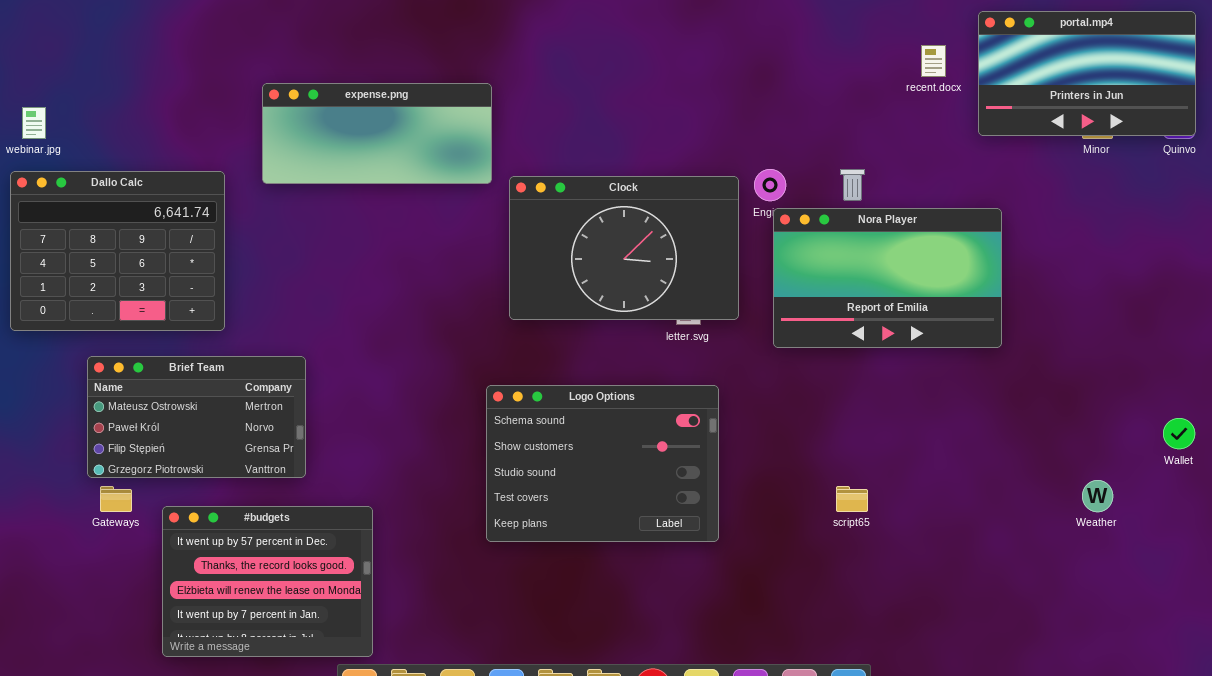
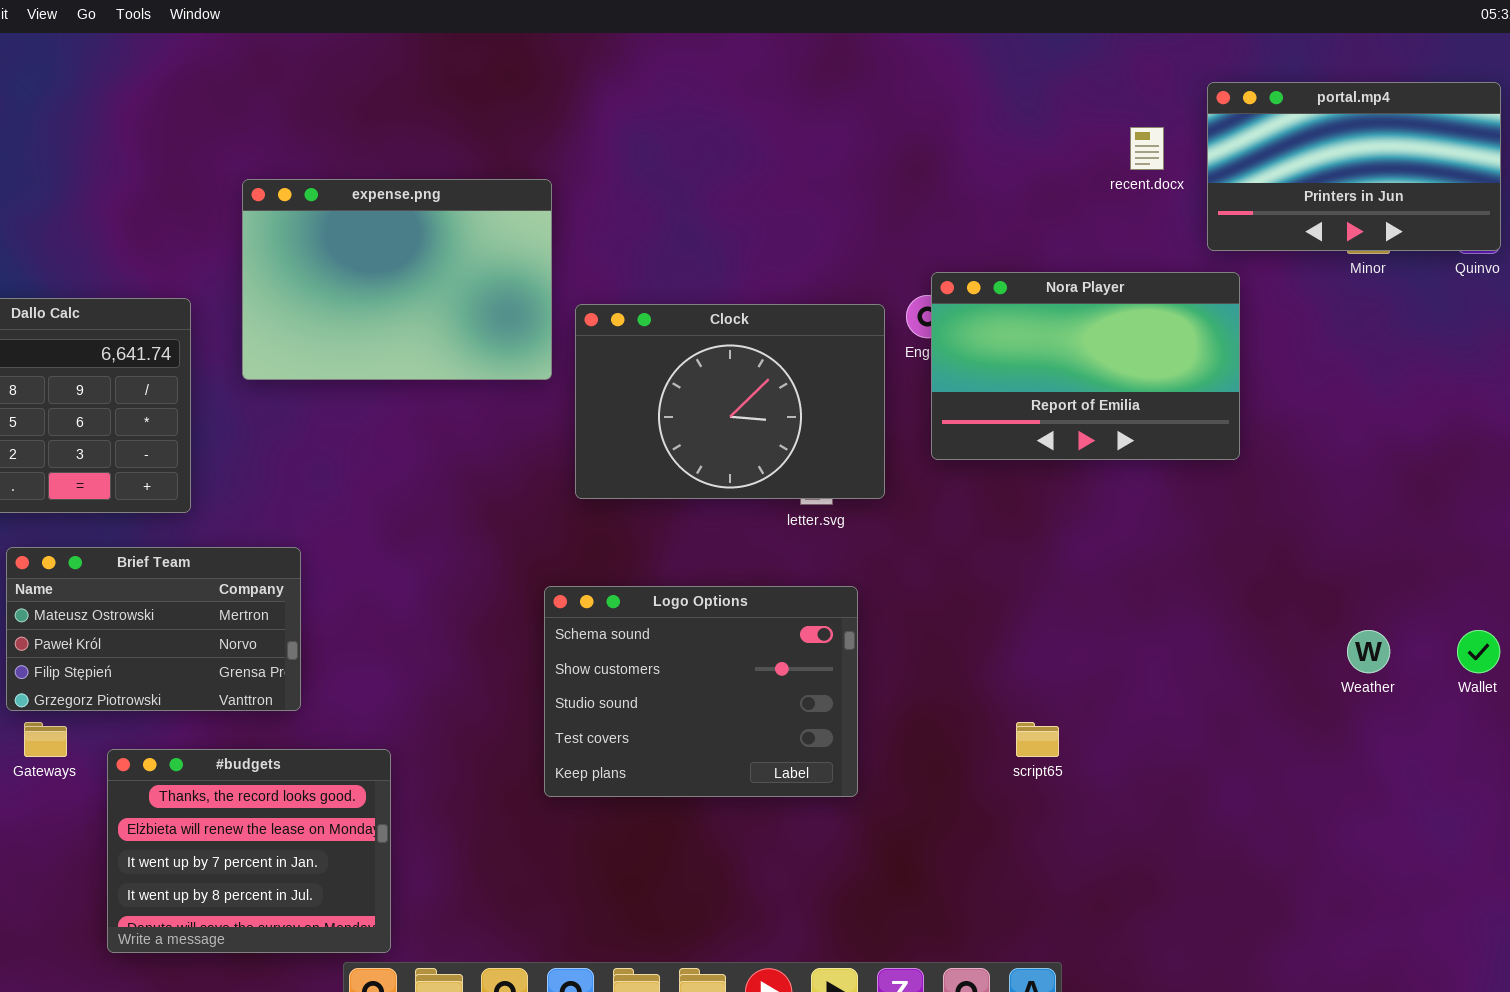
expense.png: [262,83,492,184] -> [242,179,552,380], resized
Nora Player: [773,208,1002,348] -> [931,272,1240,460], moved
Weather: [1082,480,1113,512] -> [1347,630,1390,673], moved
#budgets: [162,506,373,657] -> [107,749,391,953], scrolled down 1 row

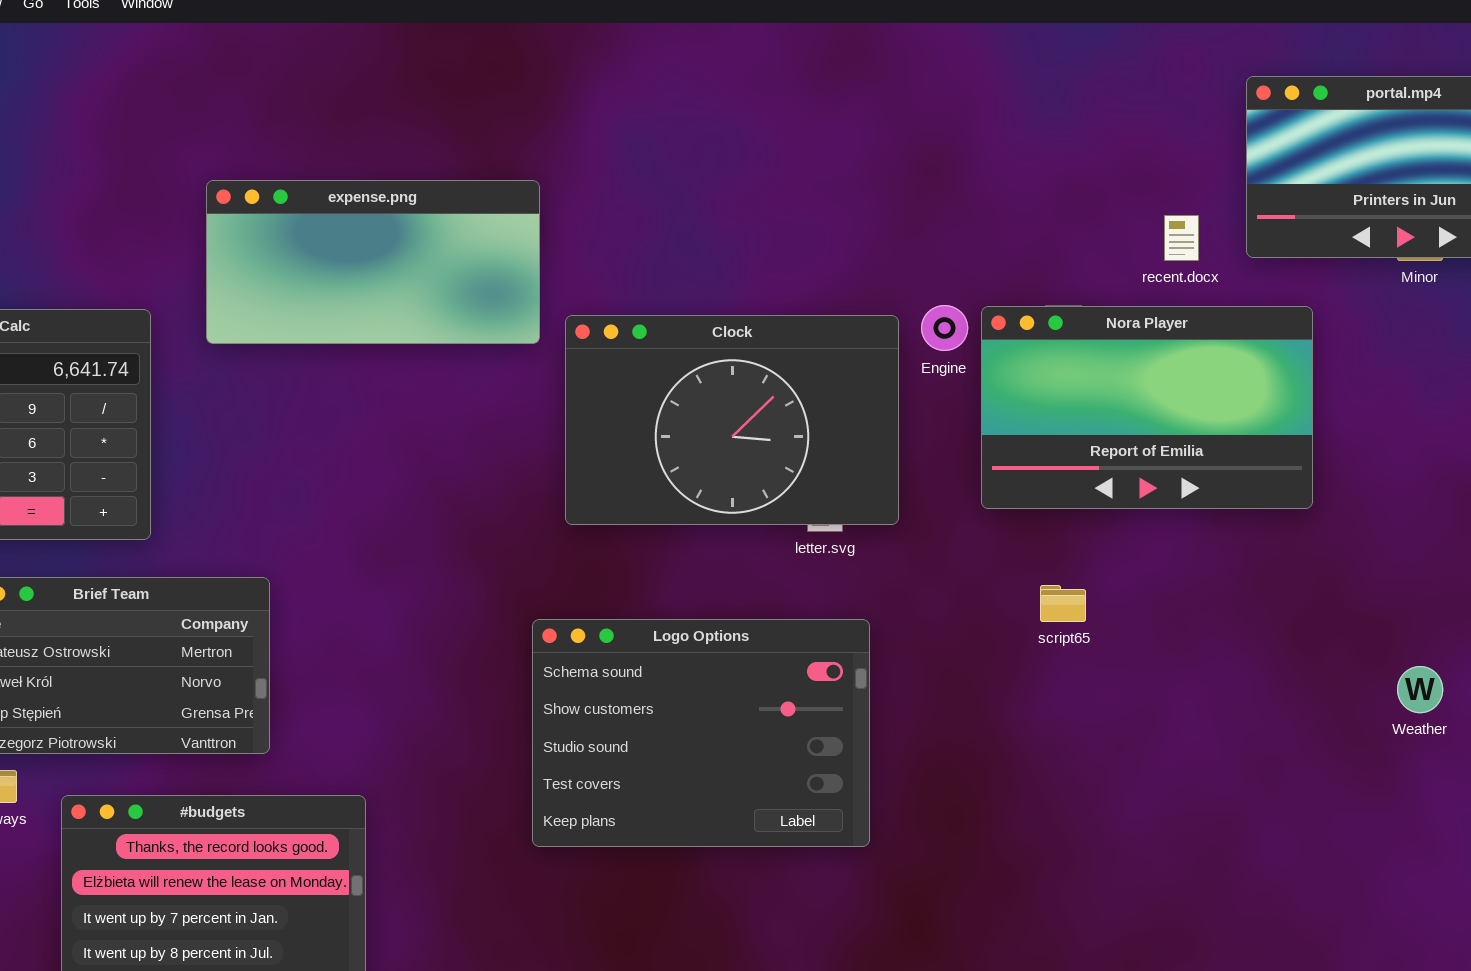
recent.docx: [1130,127,1164,170] -> [1164,215,1199,261], moved
expense.png: [242,179,552,380] -> [206,180,540,344], resized
Nora Player: [931,272,1240,460] -> [981,306,1313,509], moved
script65: [1016,722,1059,757] -> [1040,585,1086,622], moved

